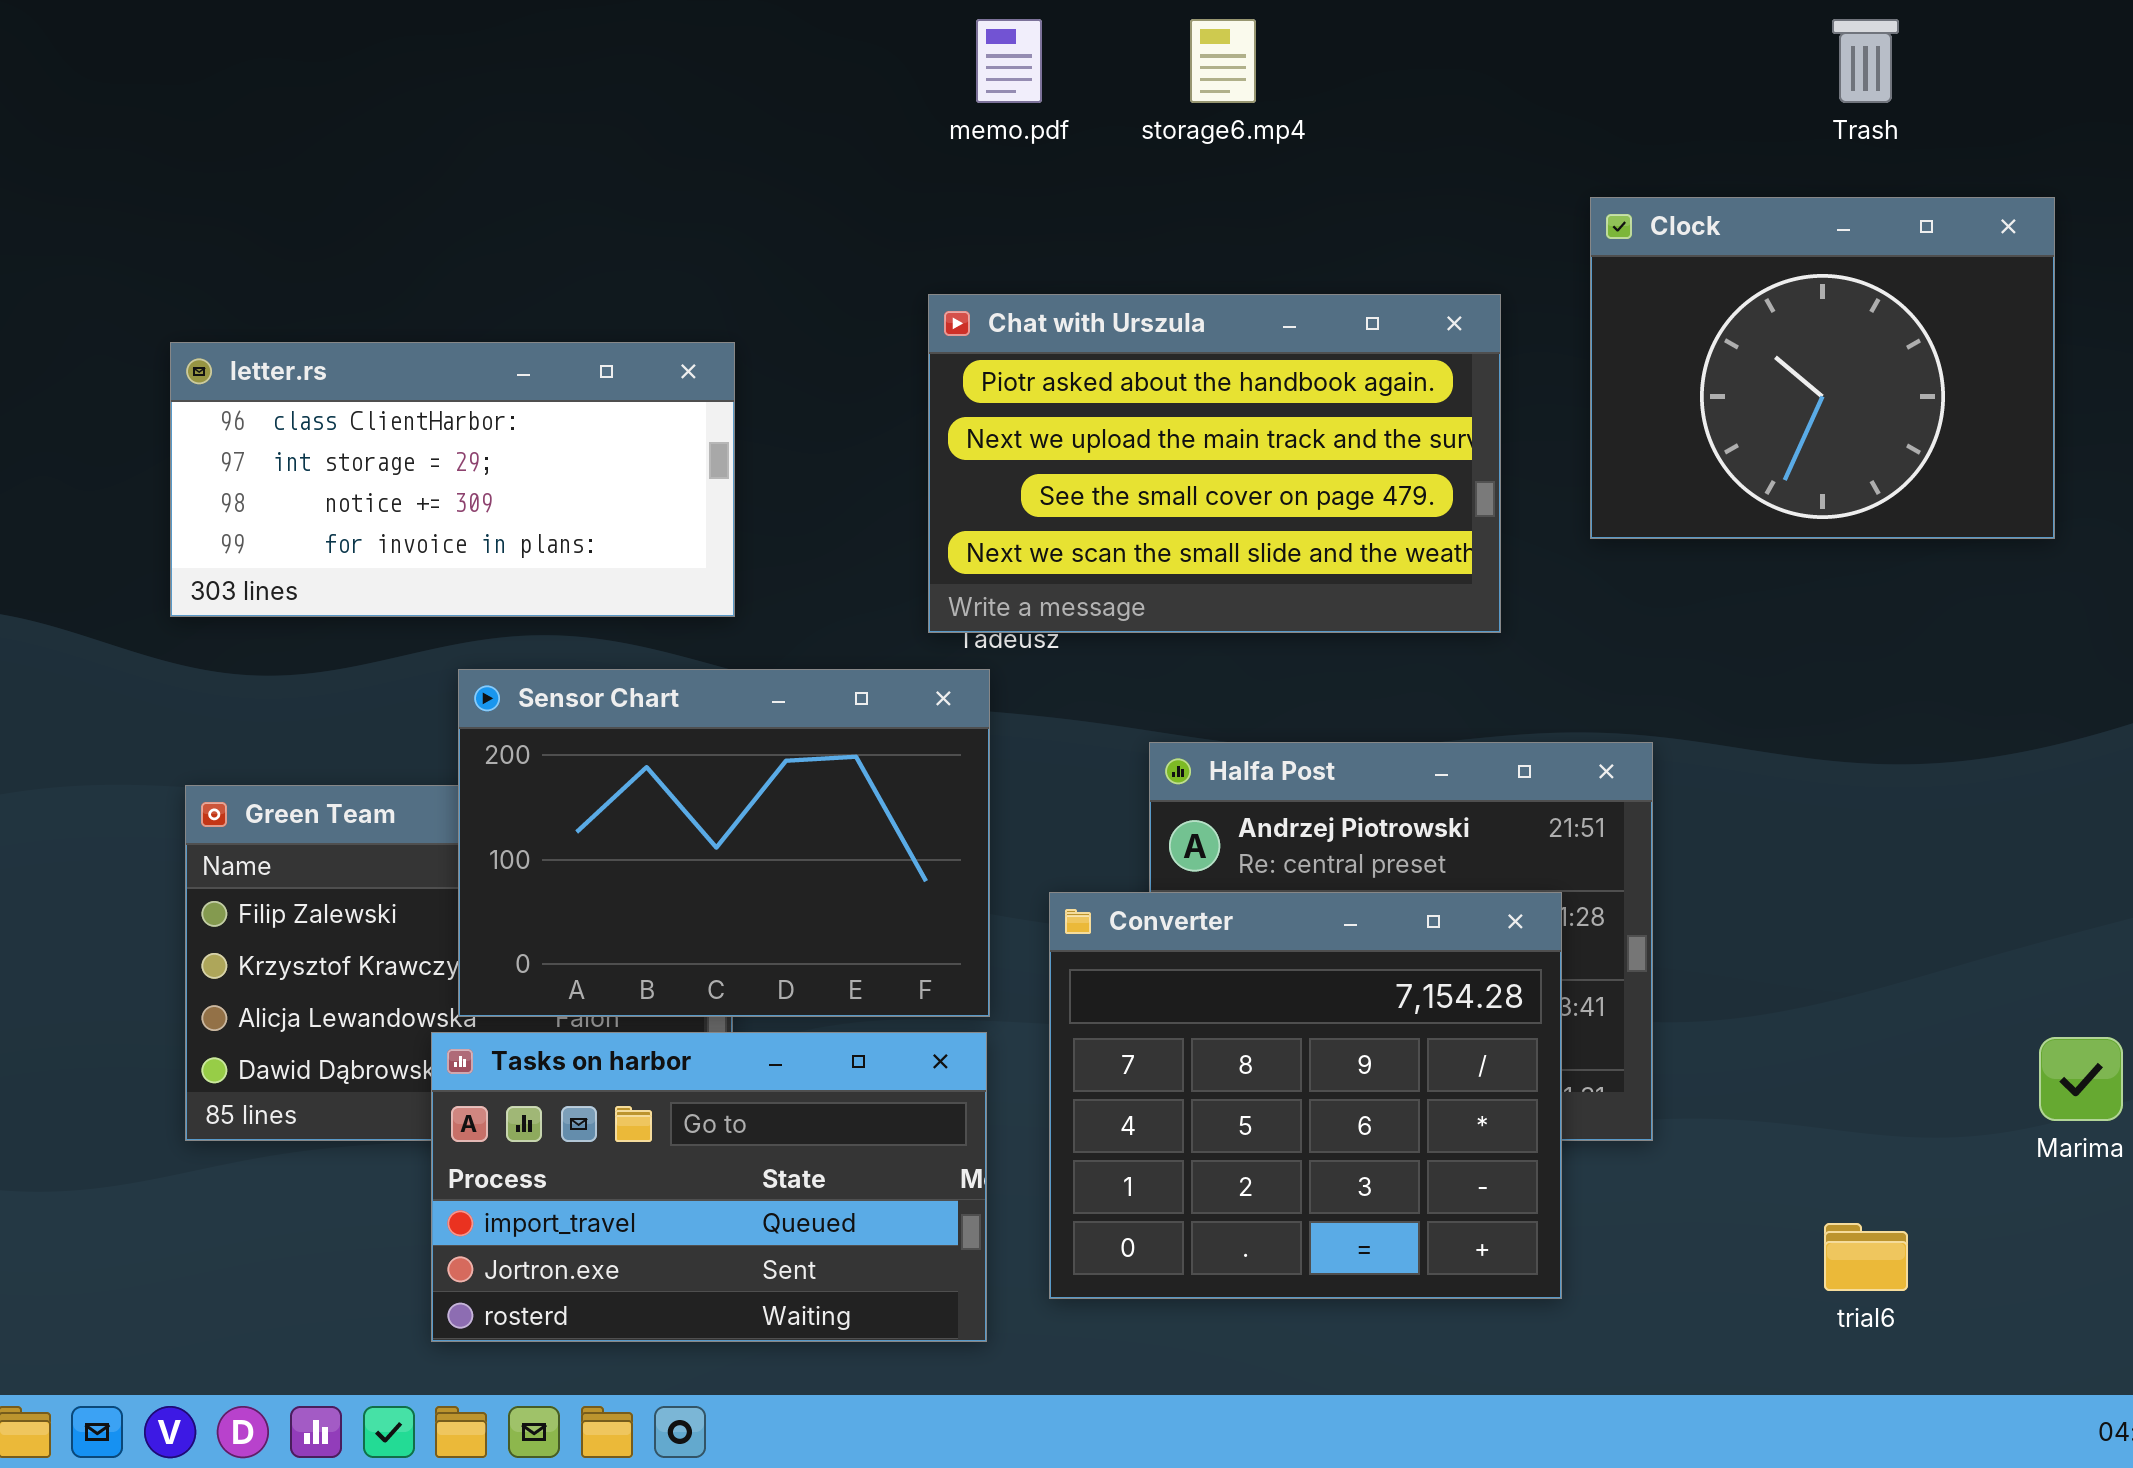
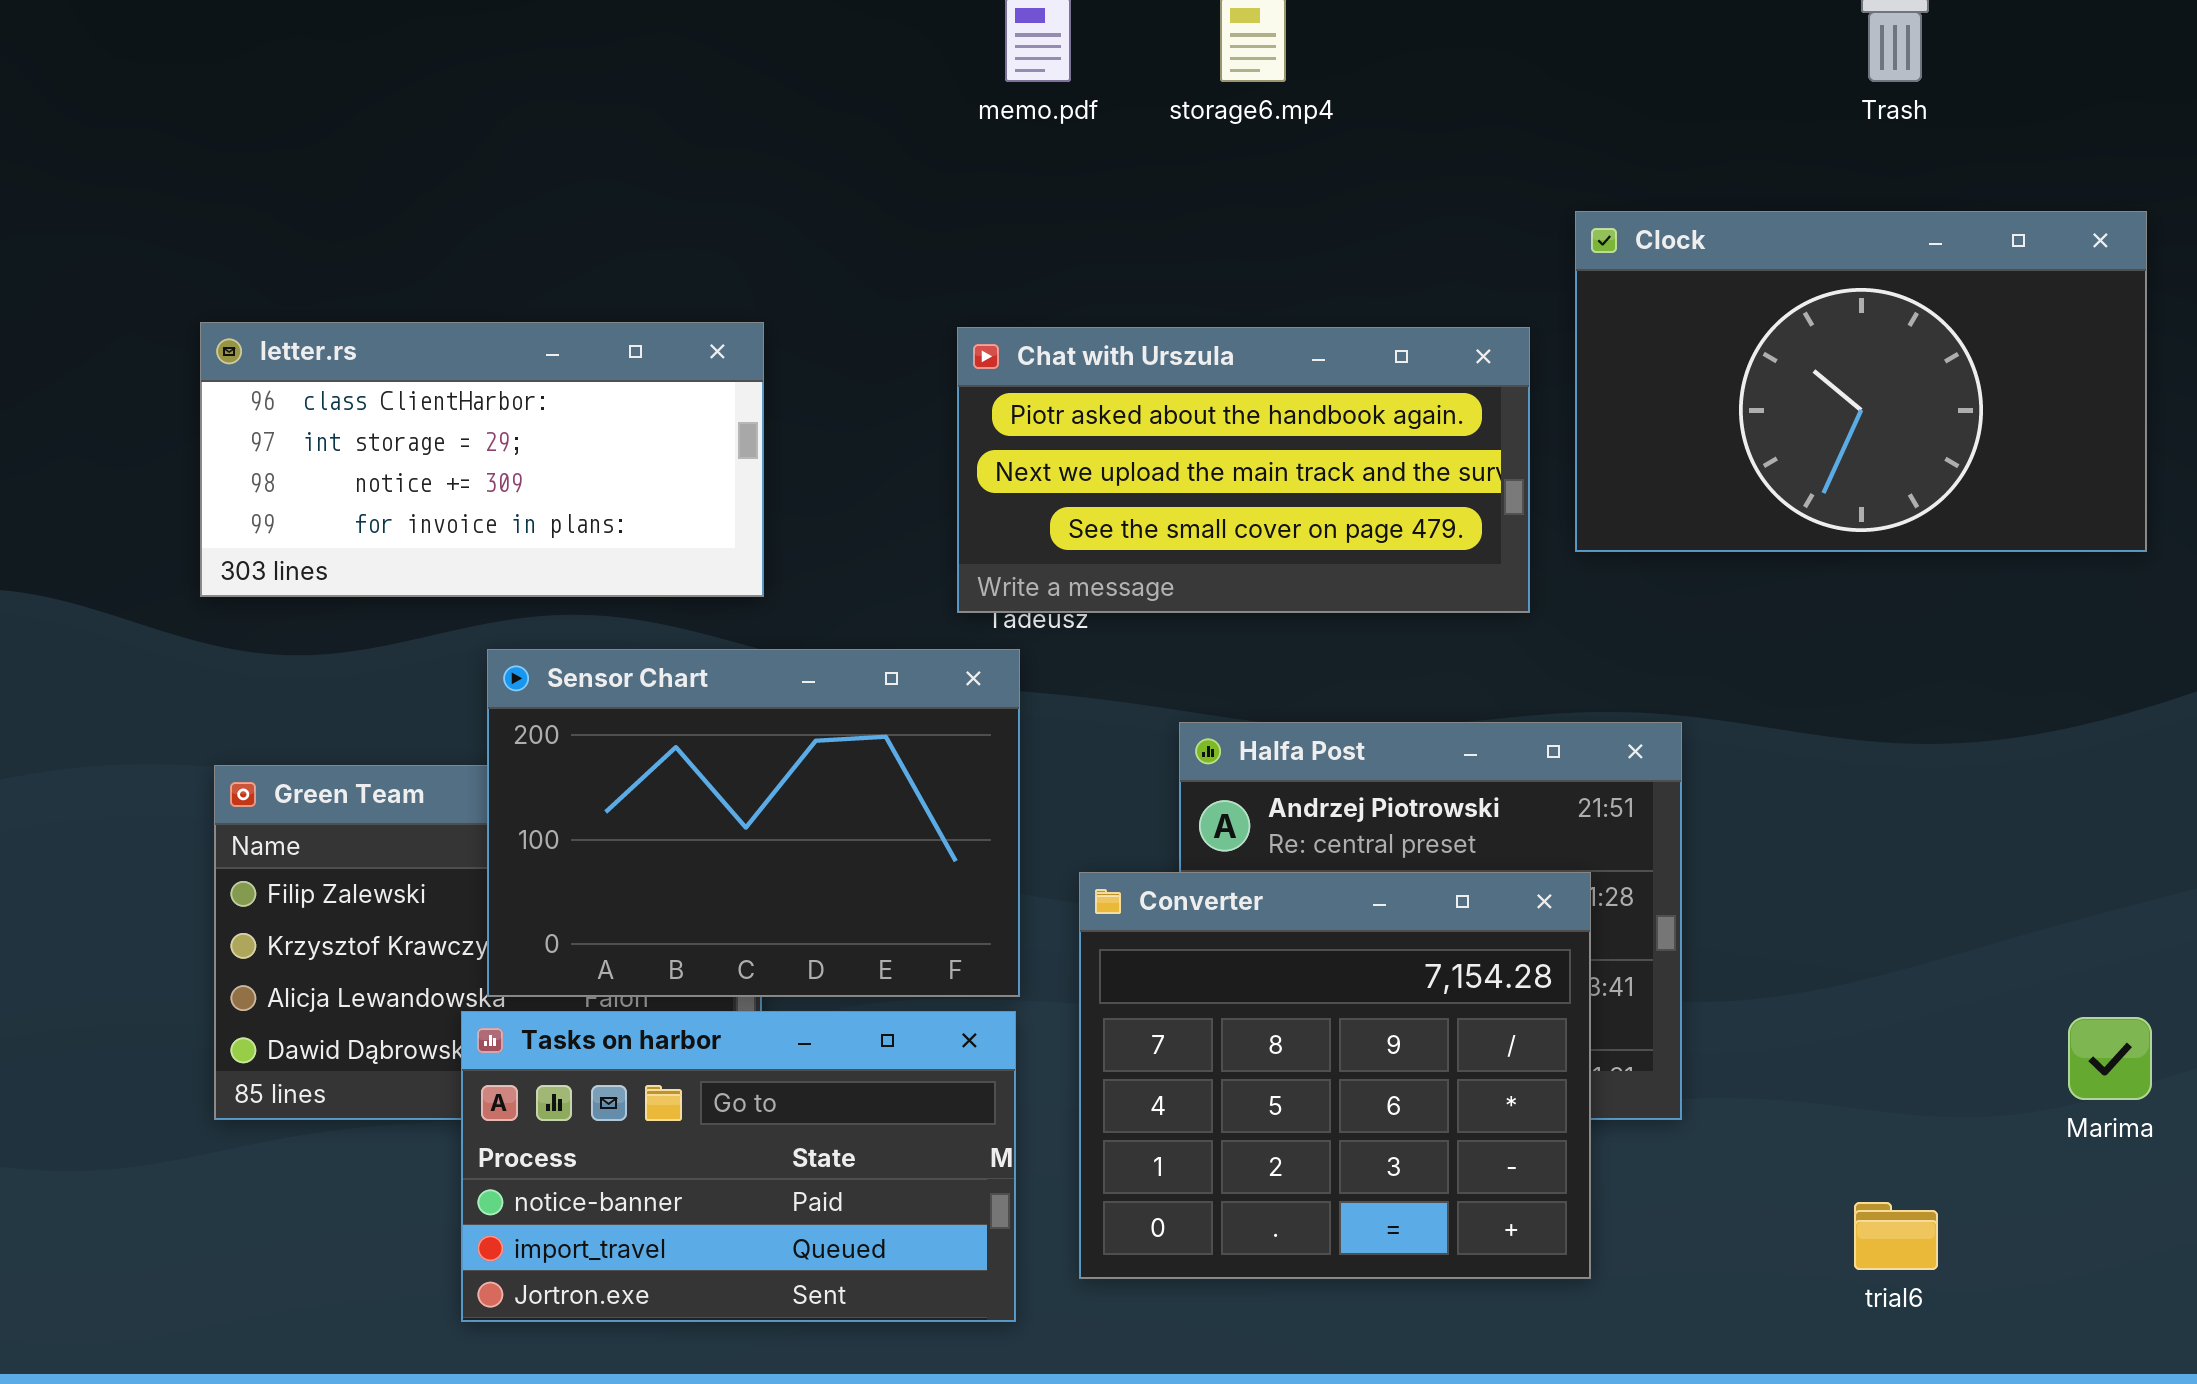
Clock: [1590,197,2055,539] -> [1575,211,2147,552], moved, resized
Chat with Urszula: [928,294,1501,633] -> [957,327,1530,613], resized
Tasks on harbor: [431,1032,987,1342] -> [461,1011,1016,1322], scrolled up 1 row

